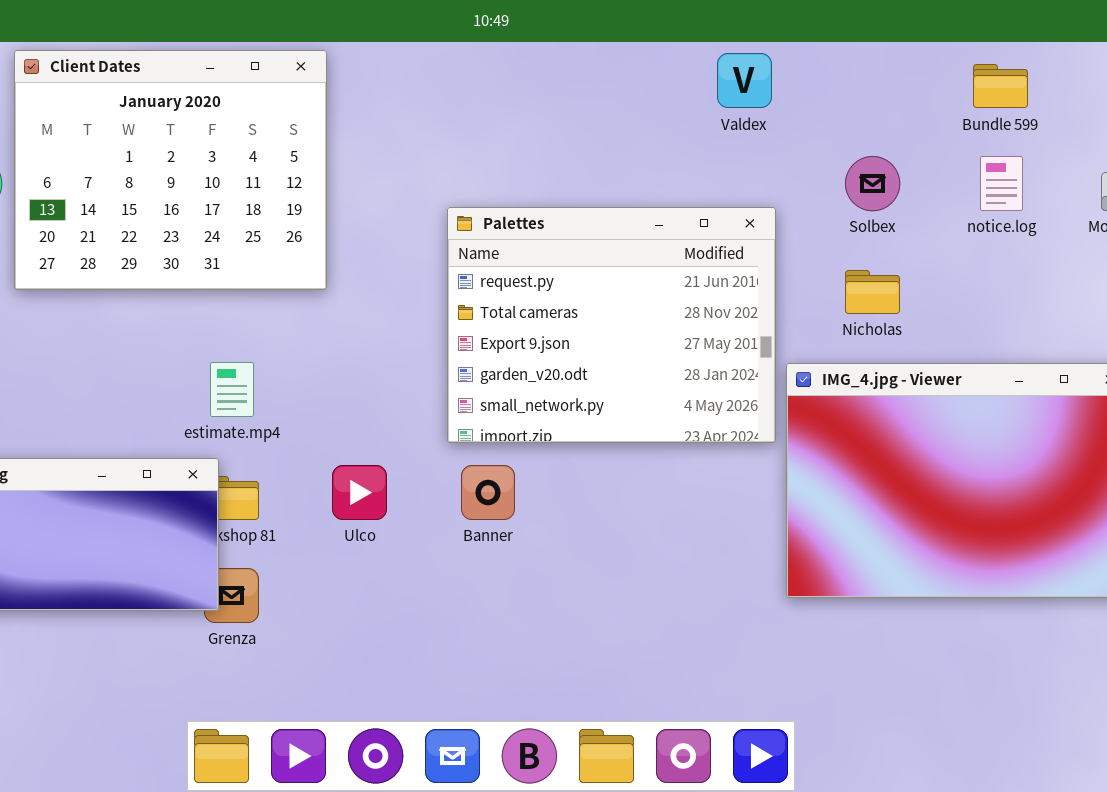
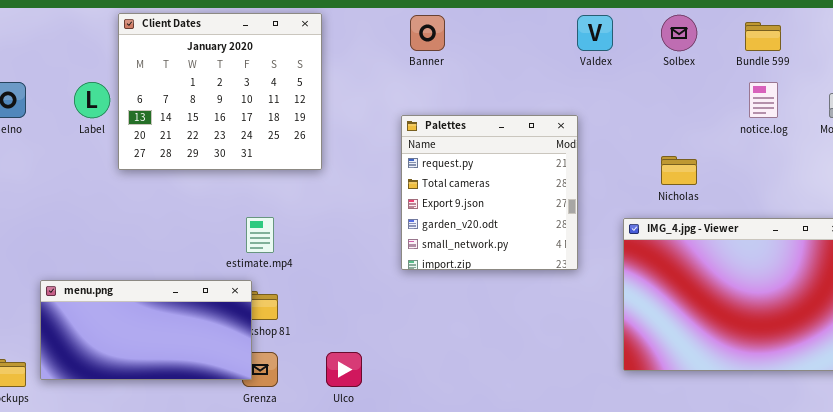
Solbex: [845,156,900,211] -> [661,15,697,51], moved
Palettes: [447,207,776,443] -> [401,115,578,270], resized
Ulco: [332,465,387,520] -> [326,352,362,387], moved
Banner: [461,465,515,520] -> [410,15,445,51], moved

